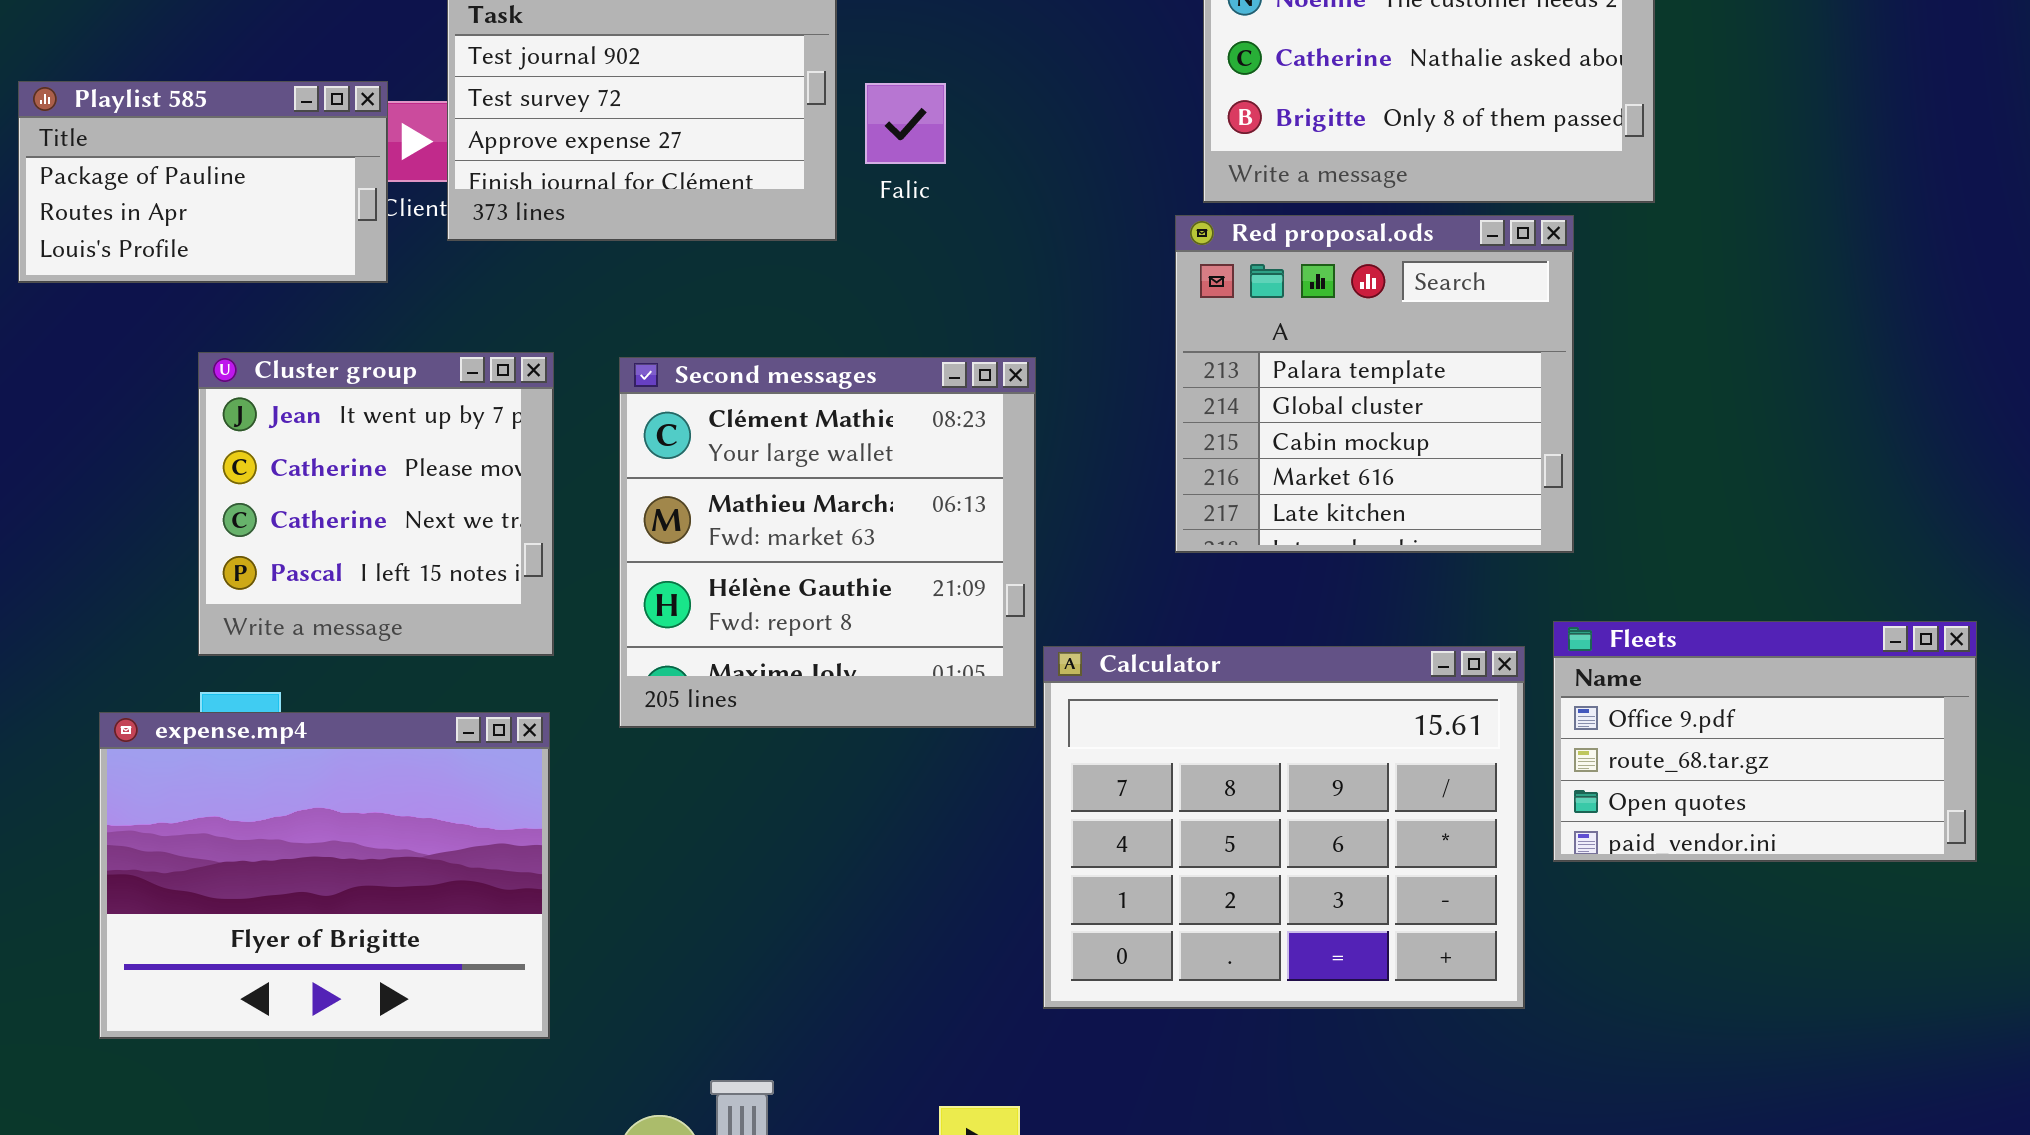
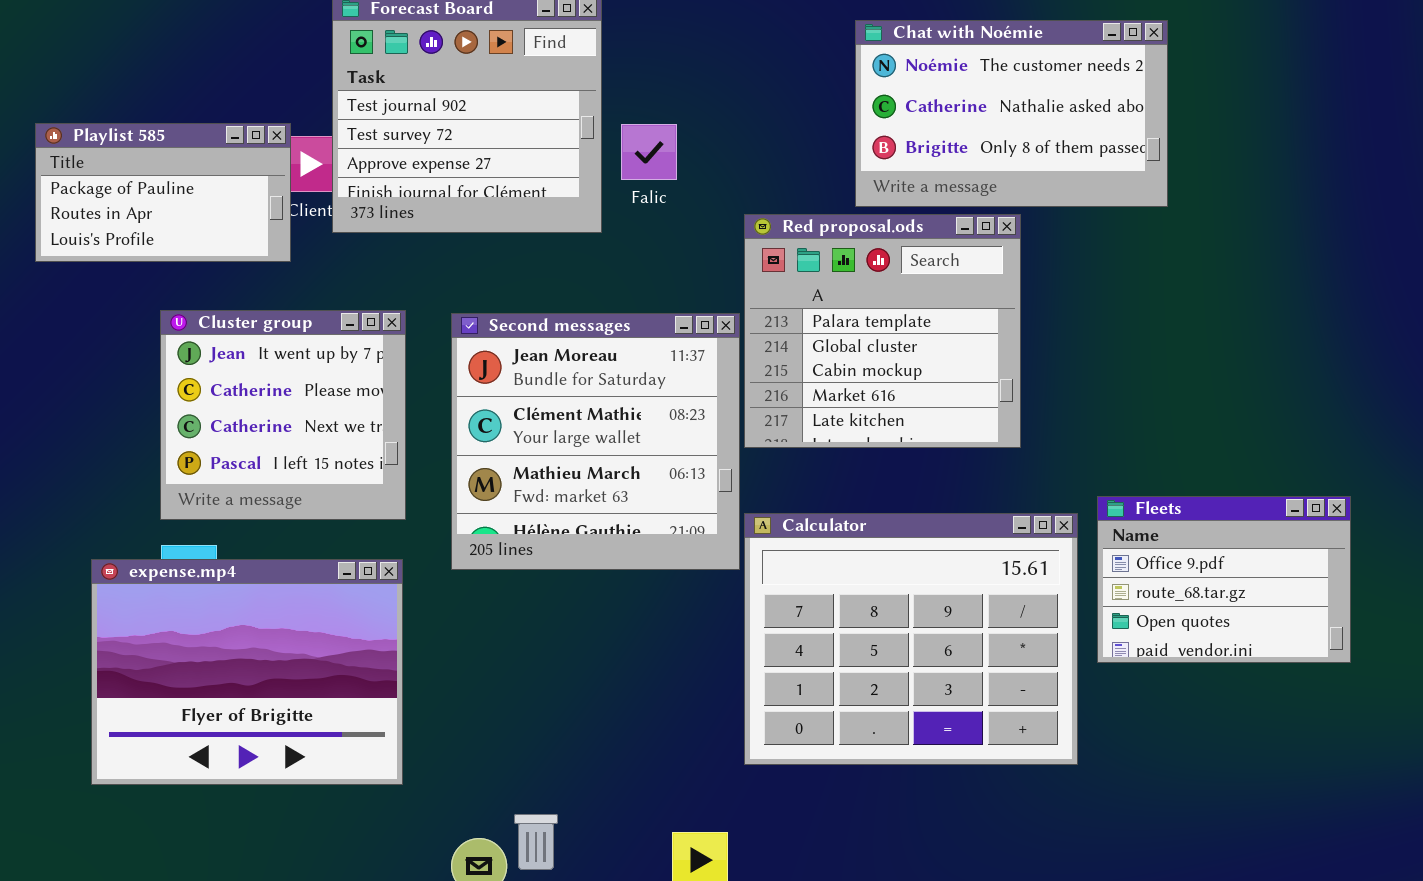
Red proposal.ods: [1175,215,1574,553] -> [744,214,1021,448], moved
Second messages: [619,357,1036,728] -> [451,313,740,570], scrolled up 1 row
Fleets: [1553,621,1977,862] -> [1097,496,1351,663], resized

